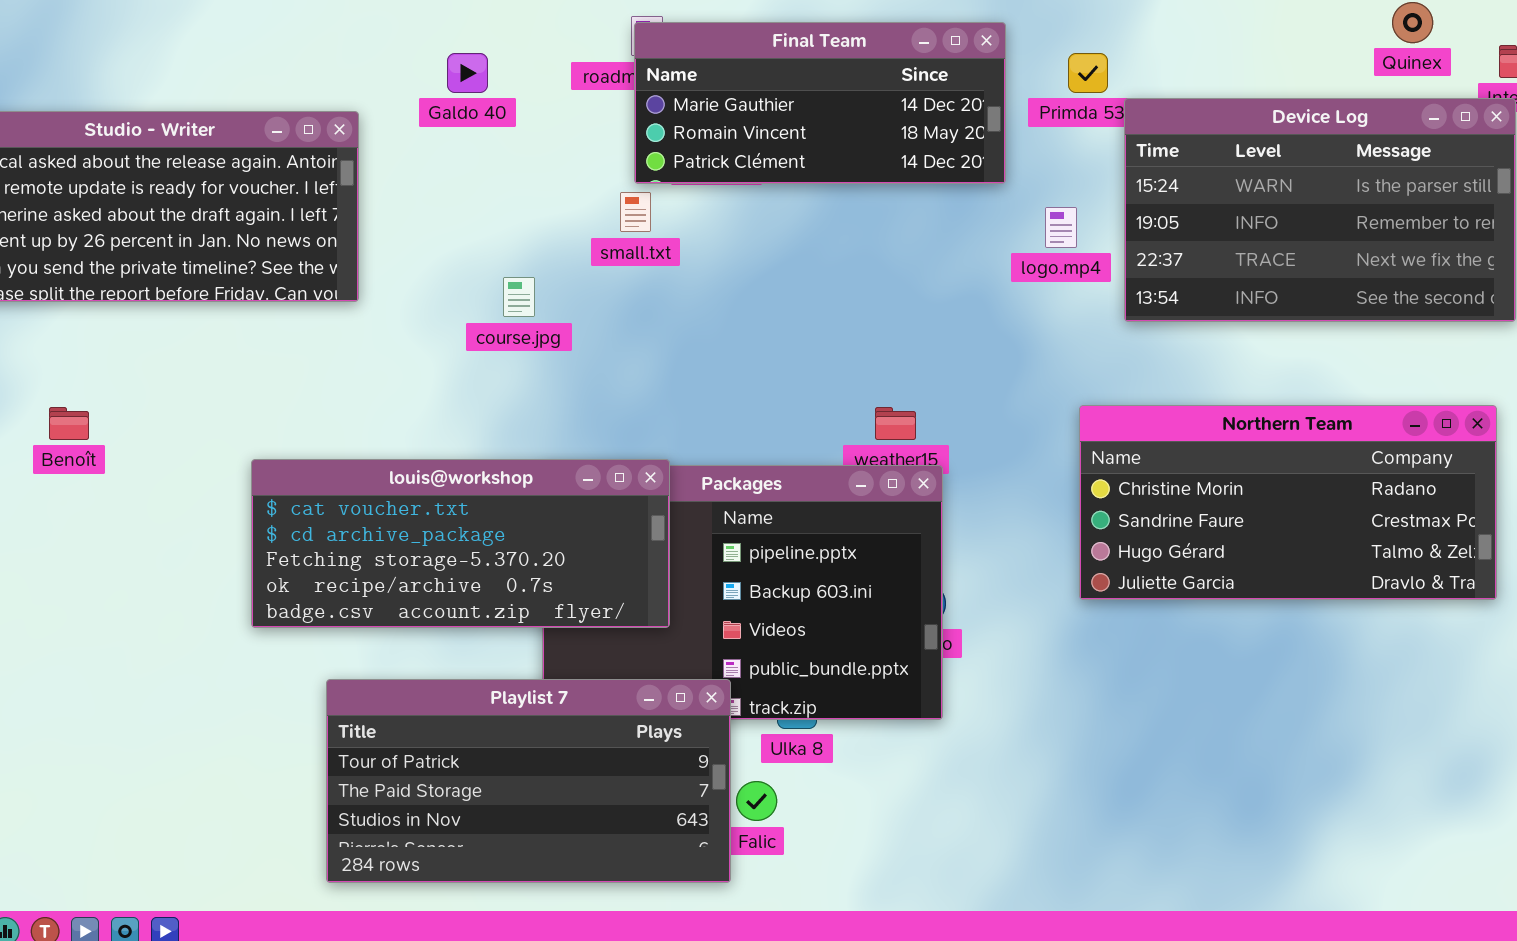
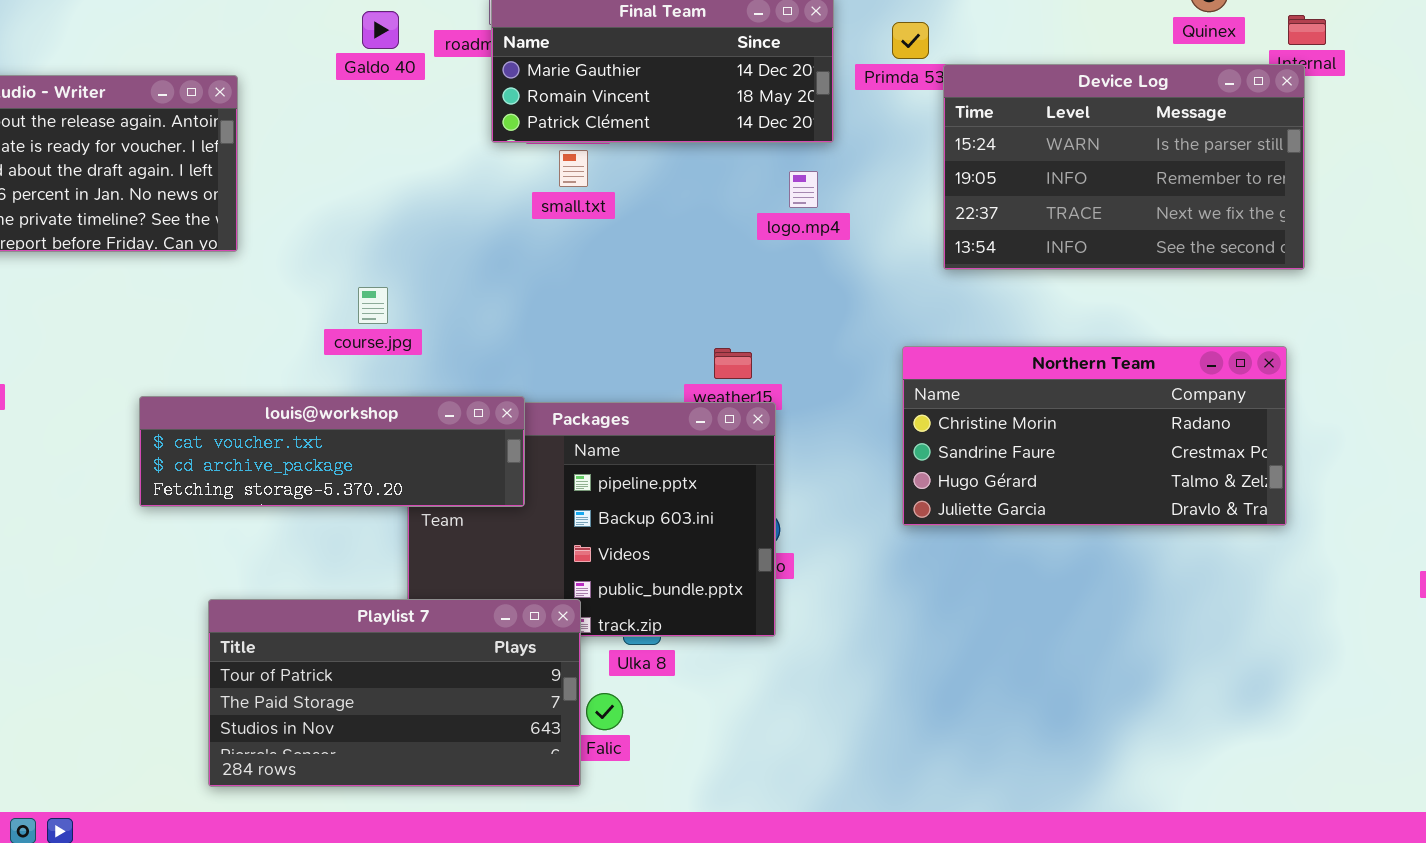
Galdo 40: [447,53,488,93] -> [362,11,399,49], moved
small.txt: [620,192,651,232] -> [559,150,588,187], moved
logo.mp4: [1045,207,1077,248] -> [789,171,818,208], moved
course.jpg: [503,277,535,317] -> [358,287,388,324], moved
louis@workshop: [251,459,670,628] -> [139,396,525,507], resized

